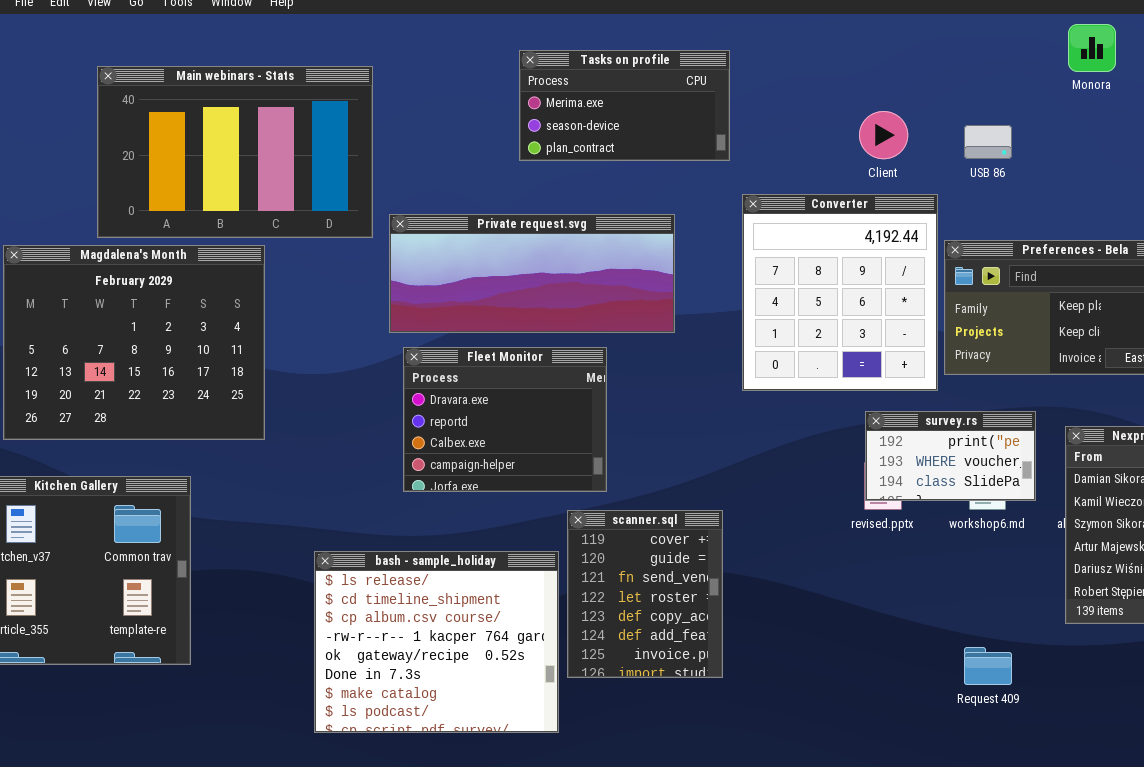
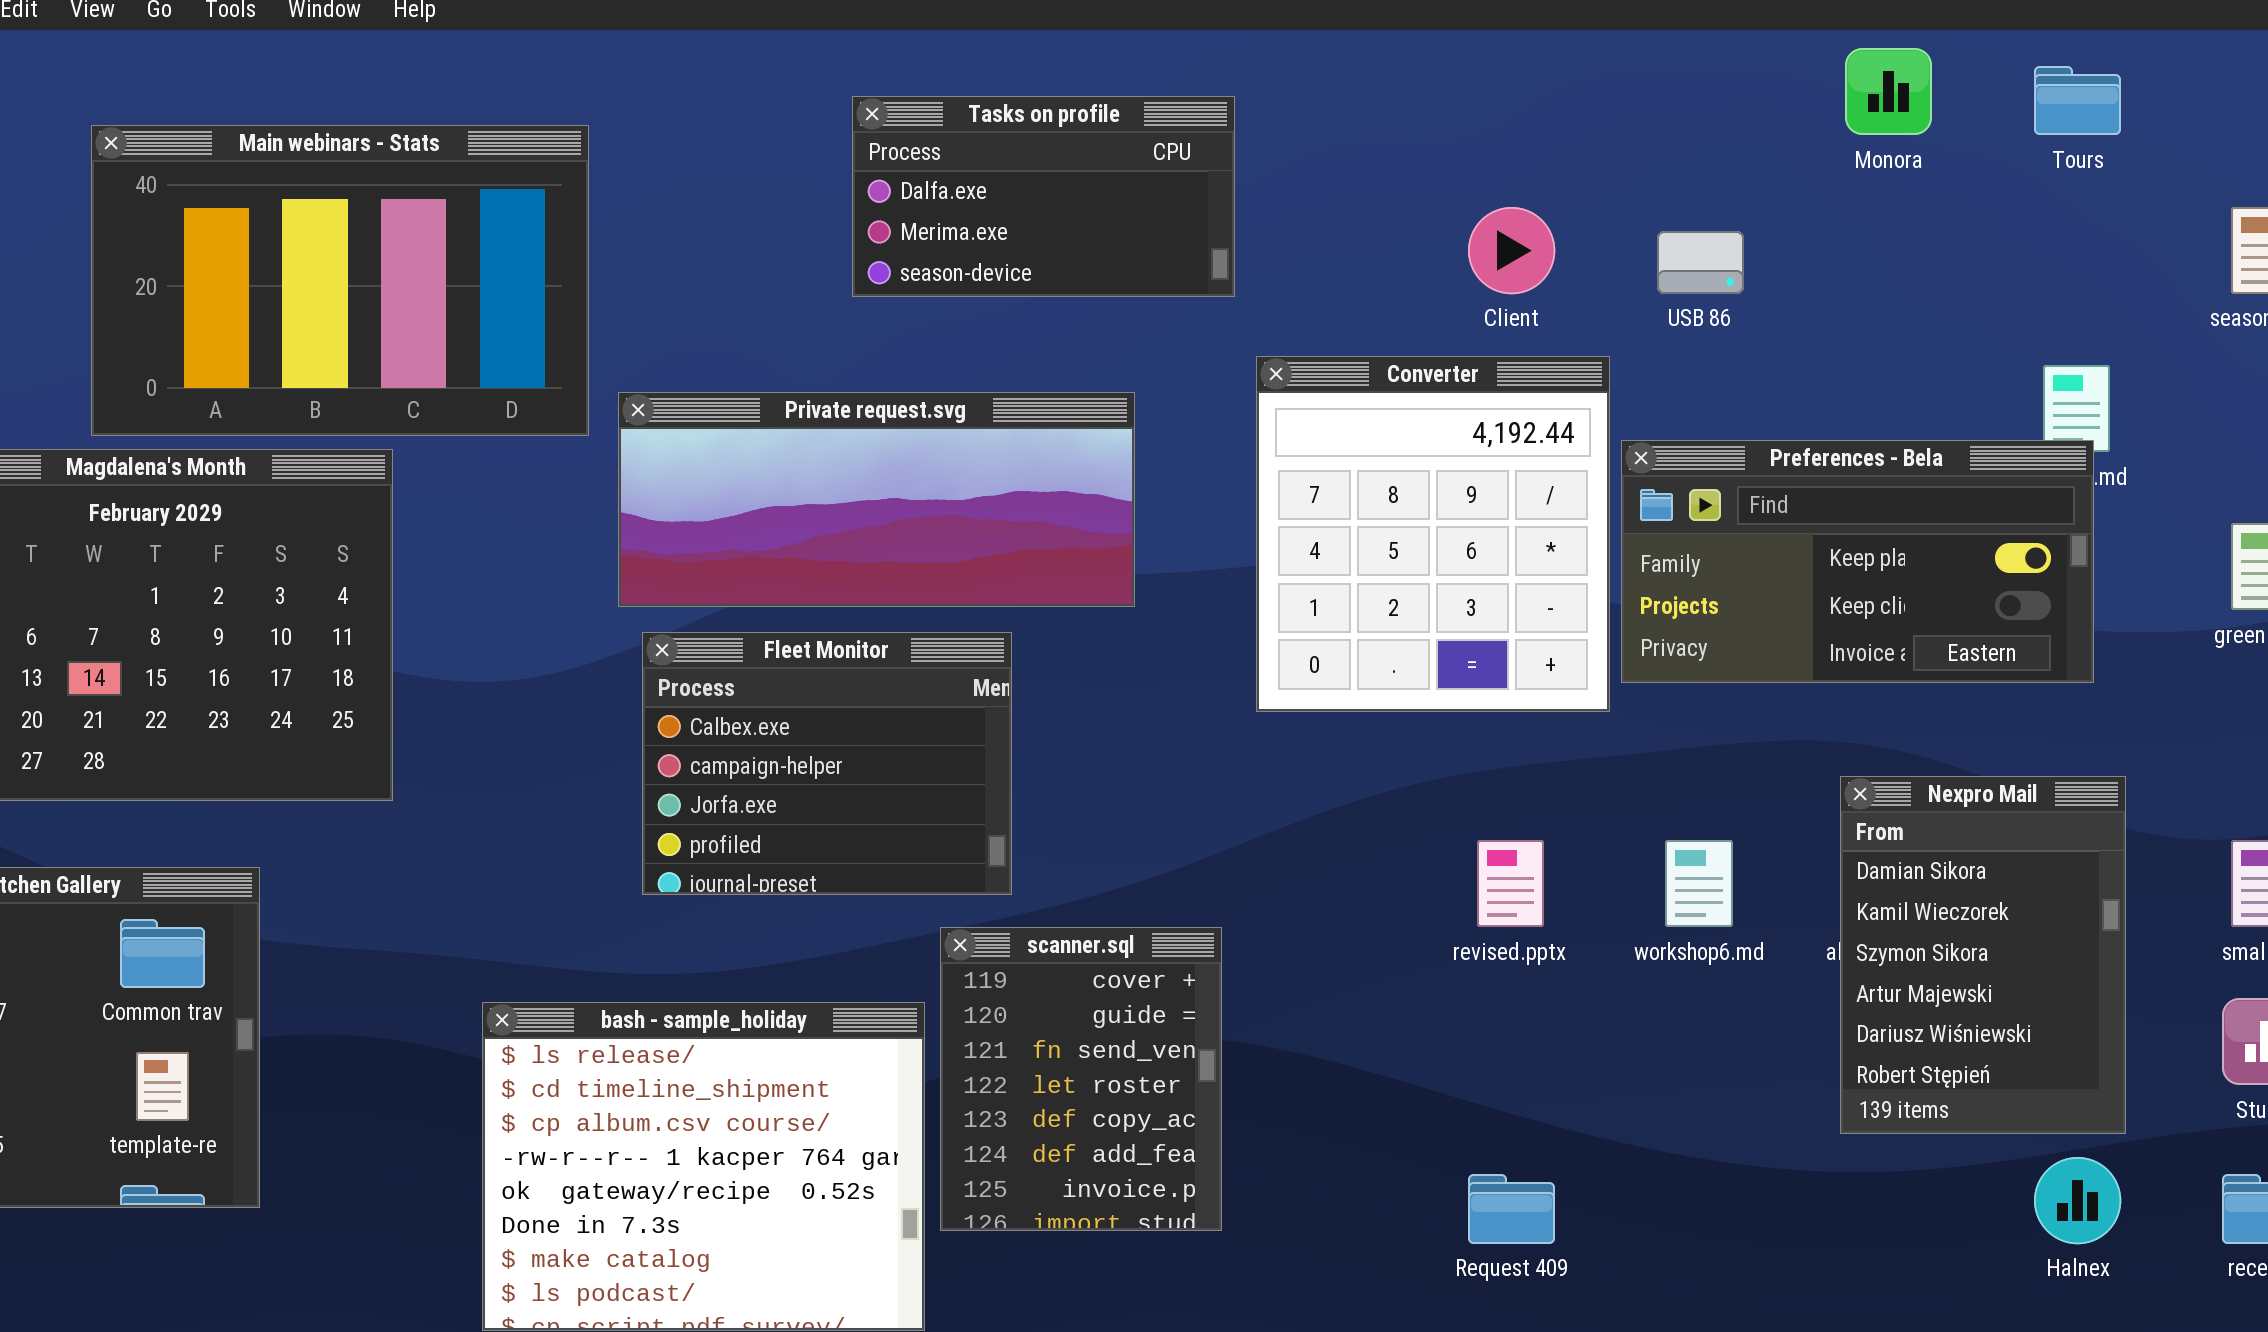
Tasks on profile: [519,50,730,161] -> [852,96,1235,297], scrolled up 1 row
Fleet Monitor: [403,347,607,492] -> [642,632,1012,895], scrolled down 2 rows
survey.rs: [865,411,1036,501] -> none, closed
Request 409: [964,647,1012,685] -> [1468,1174,1555,1244], moved

